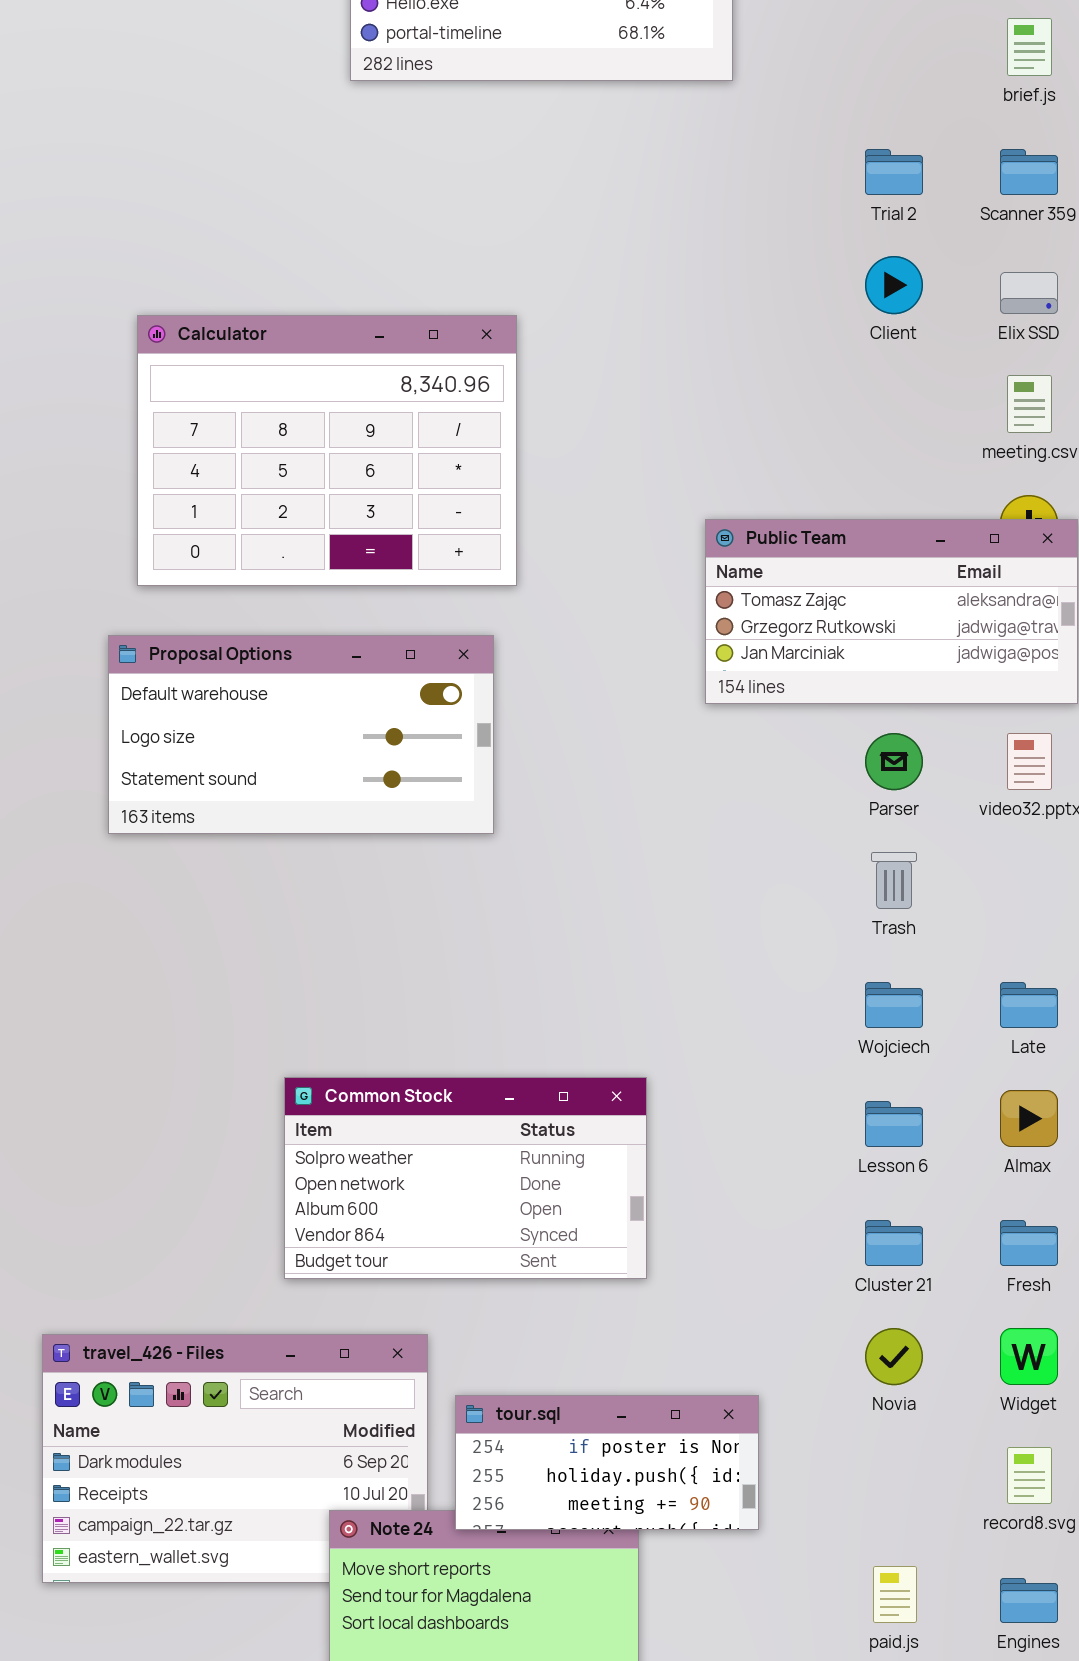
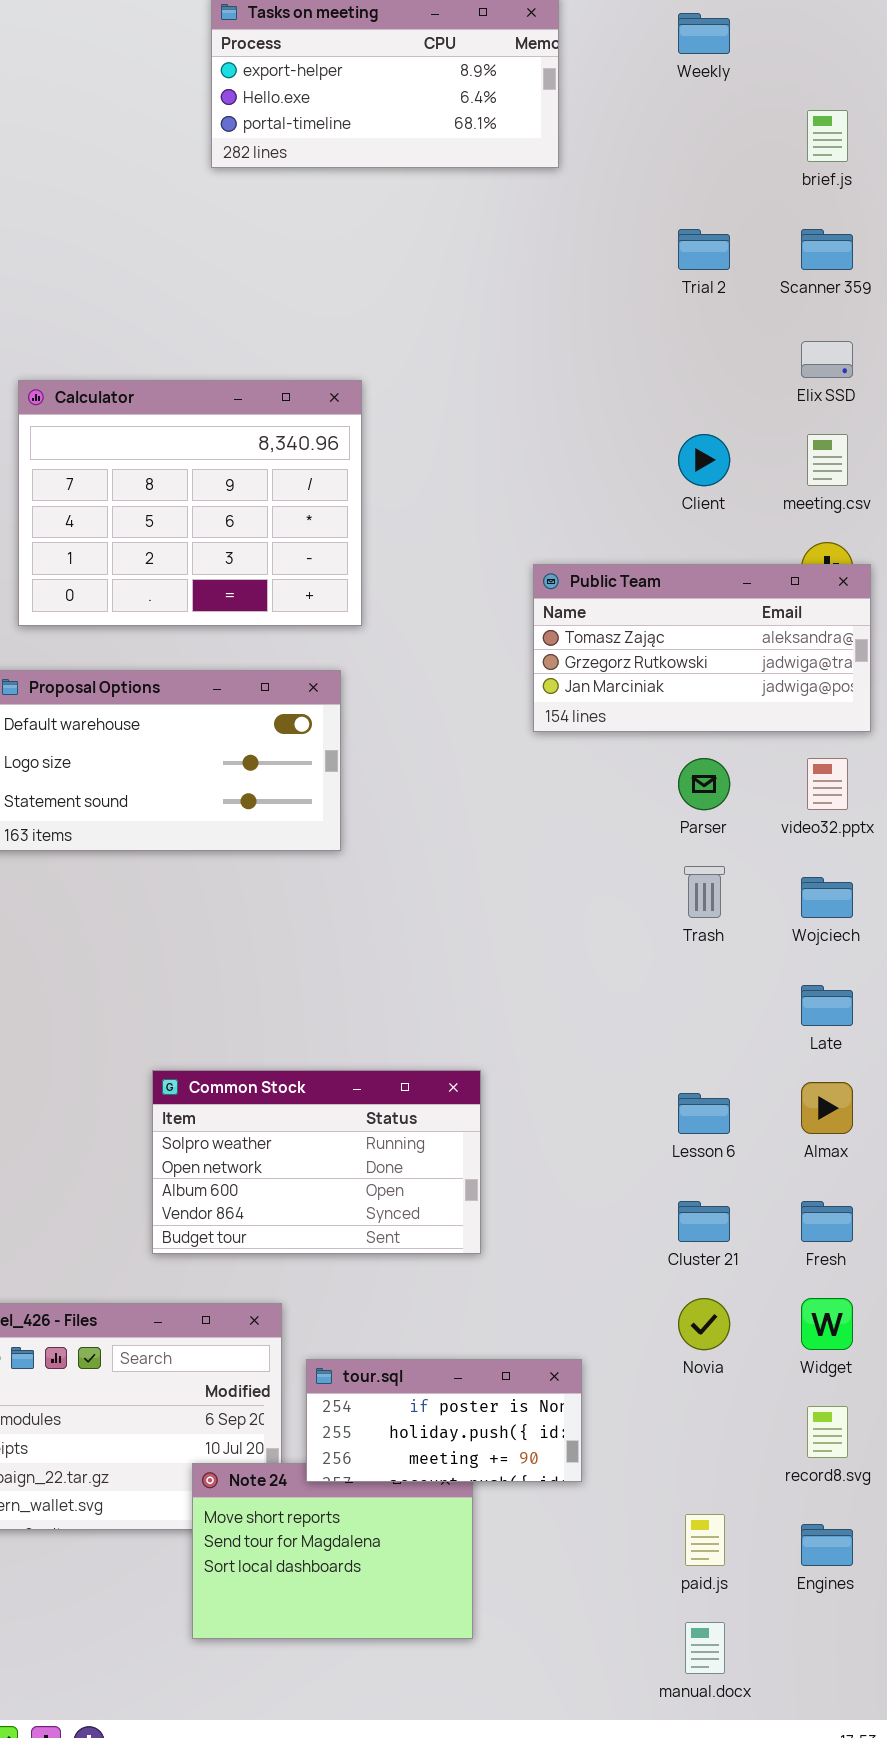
Client: [865,256,923,314] -> [678,434,730,486], moved
Wojciech: [865,982,923,1028] -> [801,877,853,918], moved

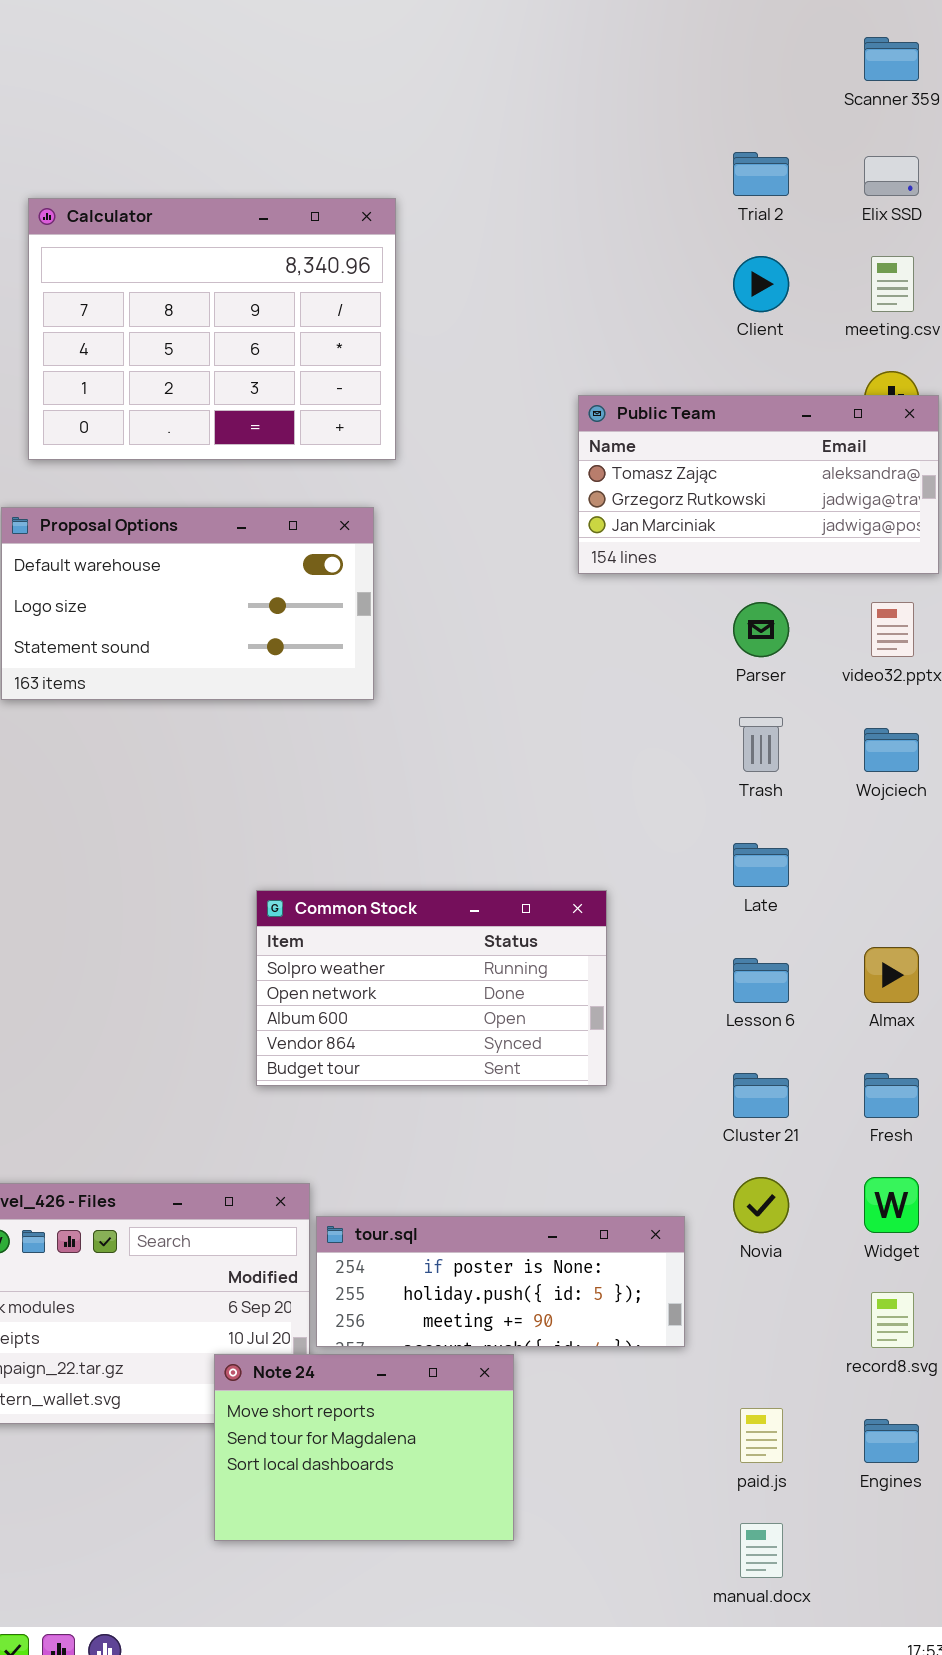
Trial 2: [678,229,730,270] -> [733,152,789,196], moved
Late: [801,985,853,1026] -> [733,843,789,887], moved
Common Stock: [152,1070,481,1254] -> [256,890,607,1086], moved
tour.sql: [306,1359,582,1482] -> [316,1216,685,1347], moved, resized

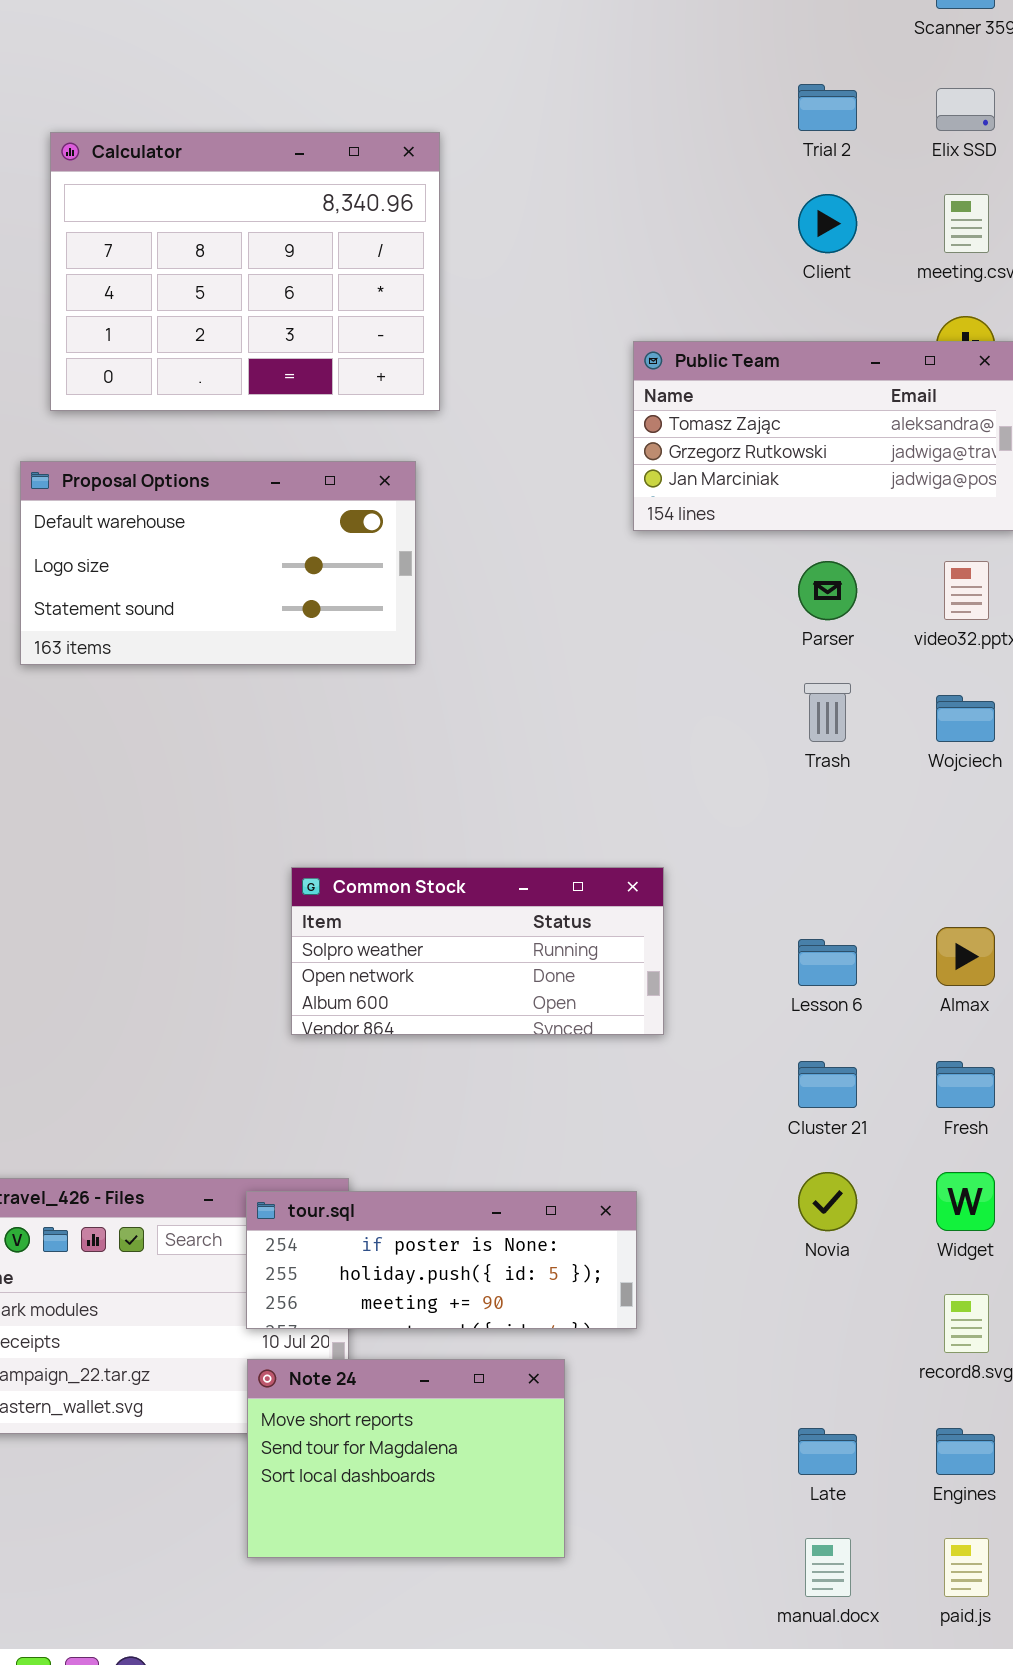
Late: [733,843,789,887] -> [798,1428,857,1475], moved
Common Stock: [256,890,607,1086] -> [291,867,664,1035], resized
tour.sql: [316,1216,685,1347] -> [246,1191,637,1329], moved
paid.js: [740,1408,783,1463] -> [944,1538,989,1597], moved

